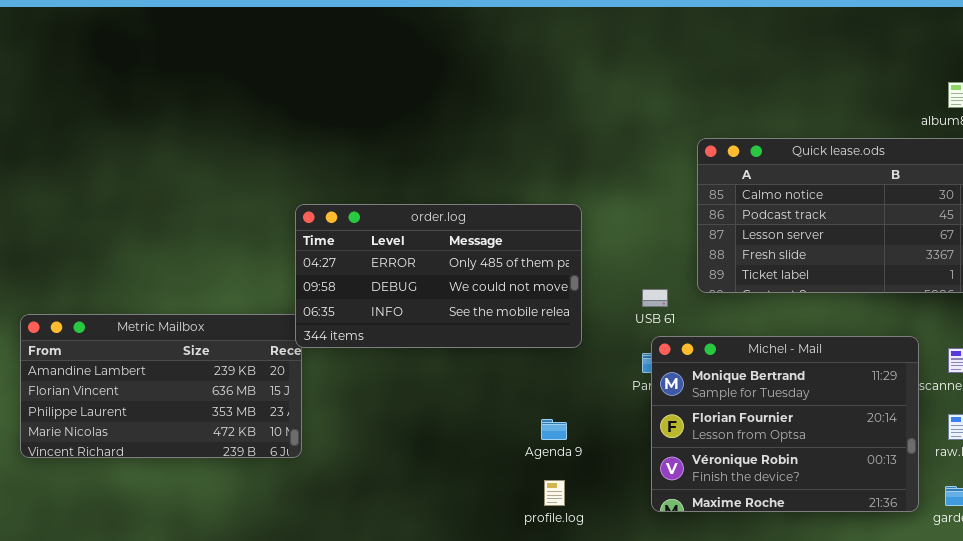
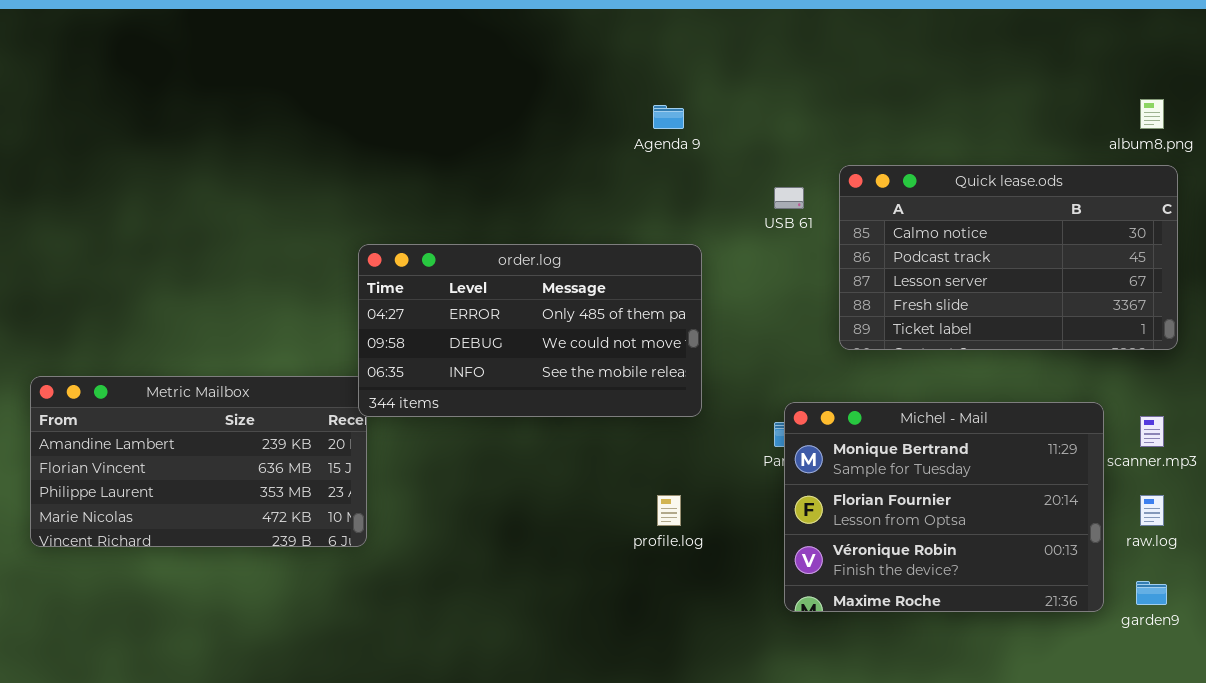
USB 61: [642,289,668,307] -> [774,187,804,209], moved
Agenda 9: [541,419,567,440] -> [653,105,684,129], moved
profile.log: [544,480,565,506] -> [657,495,681,526], moved

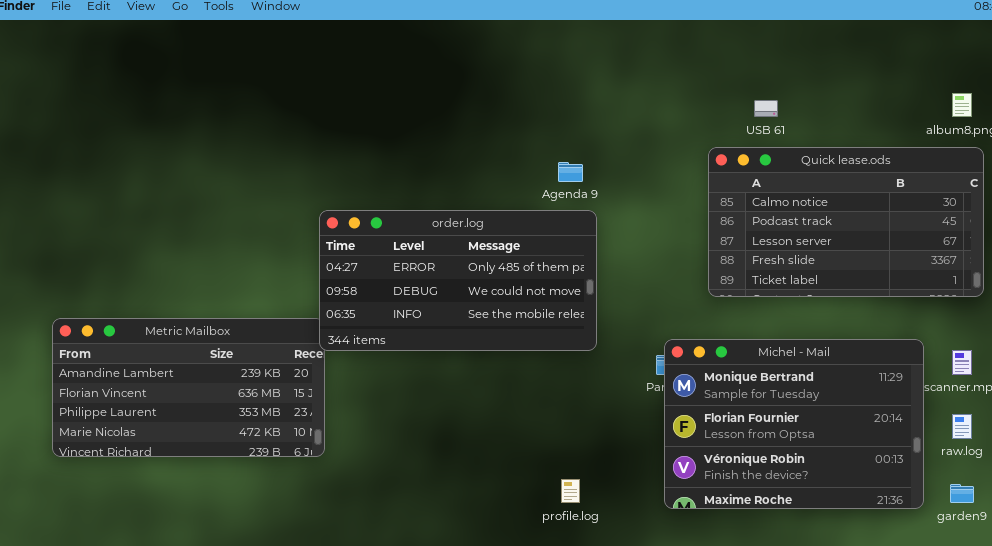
Agenda 9: [653,105,684,129] -> [558,162,583,182], moved
USB 61: [774,187,804,209] -> [754,100,778,117], moved
profile.log: [657,495,681,526] -> [561,479,580,503], moved

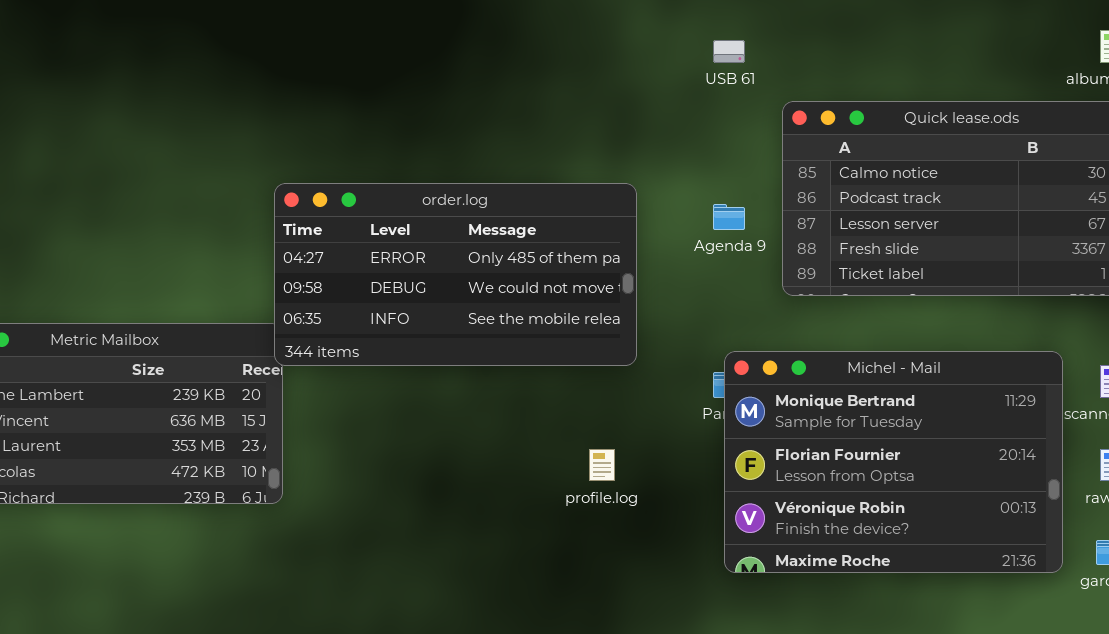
USB 61: [754,100,778,117] -> [713,40,745,63], moved
Agenda 9: [558,162,583,182] -> [713,204,745,230], moved
profile.log: [561,479,580,503] -> [589,449,615,481], moved

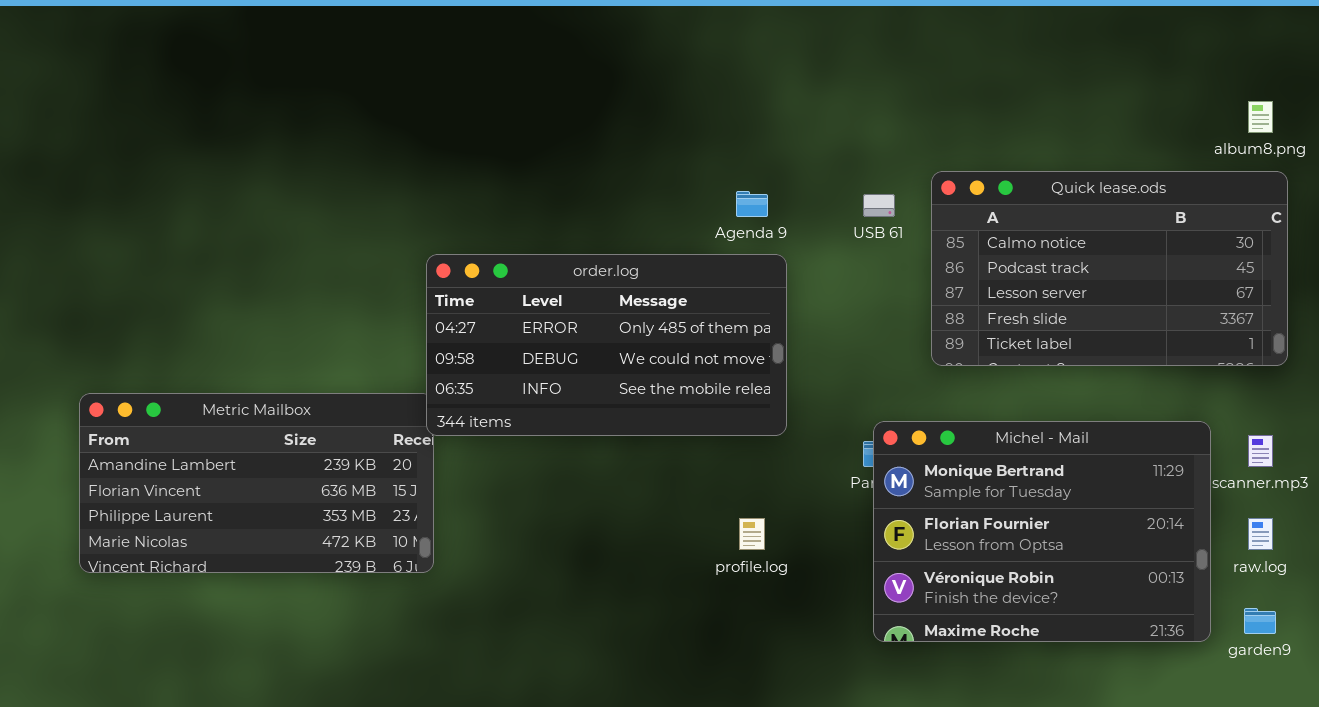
USB 61: [713,40,745,63] -> [863,194,895,217], moved
Agenda 9: [713,204,745,230] -> [736,191,768,217], moved

